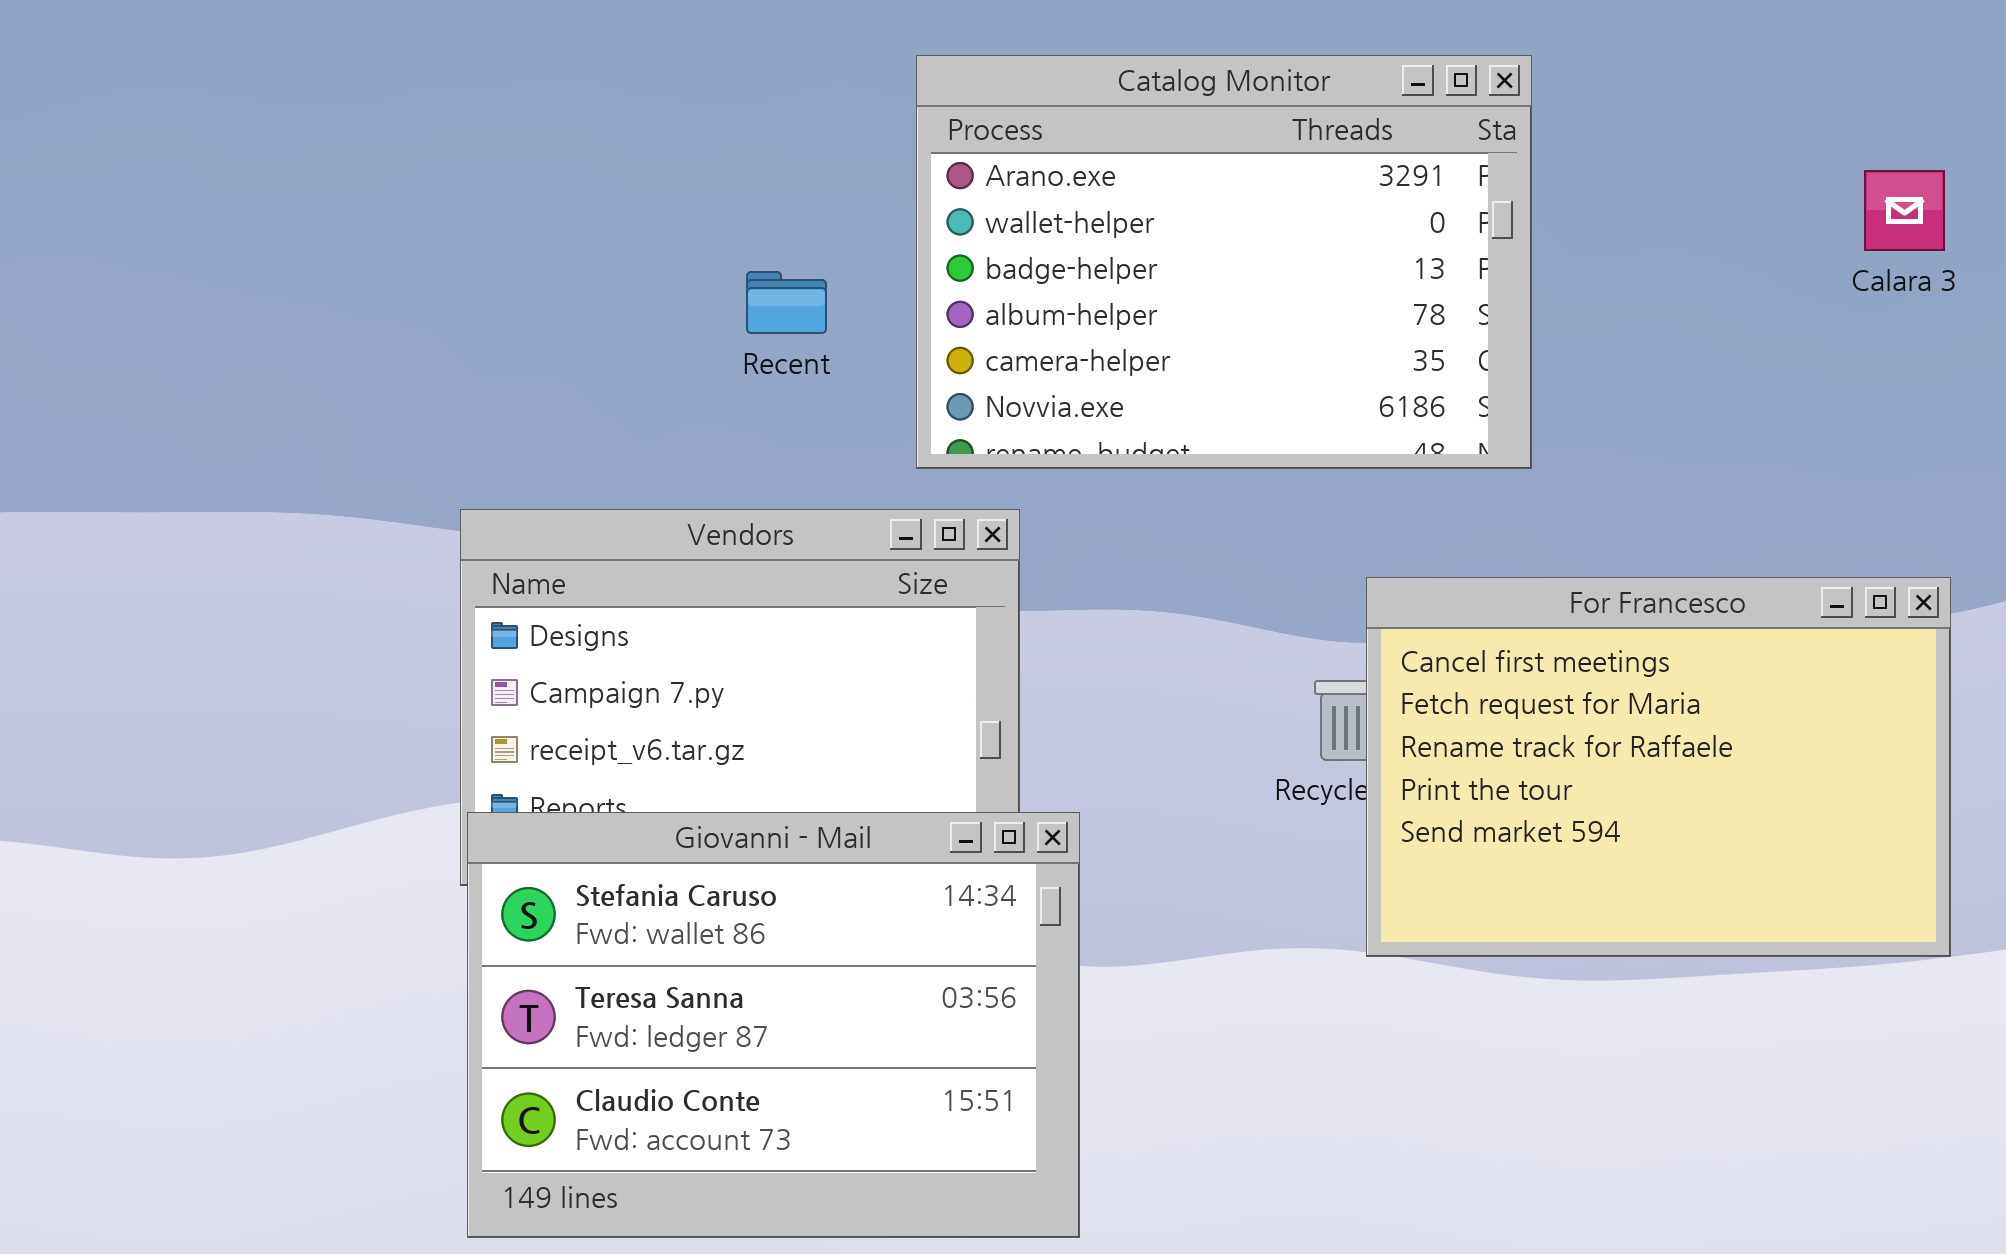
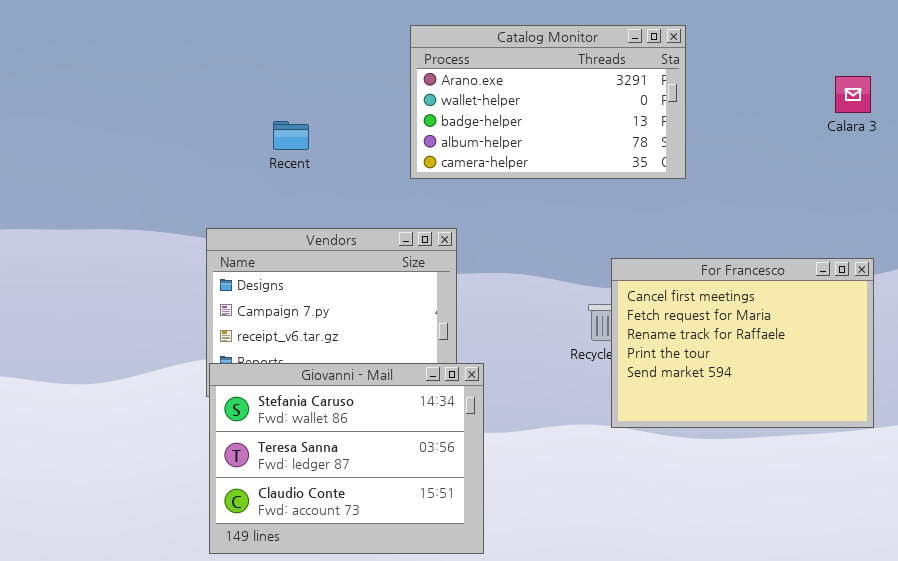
Catalog Monitor: [916,55,1532,469] -> [410,25,686,179], resized
Recent: [746,271,827,334] -> [273,121,309,150], moved

